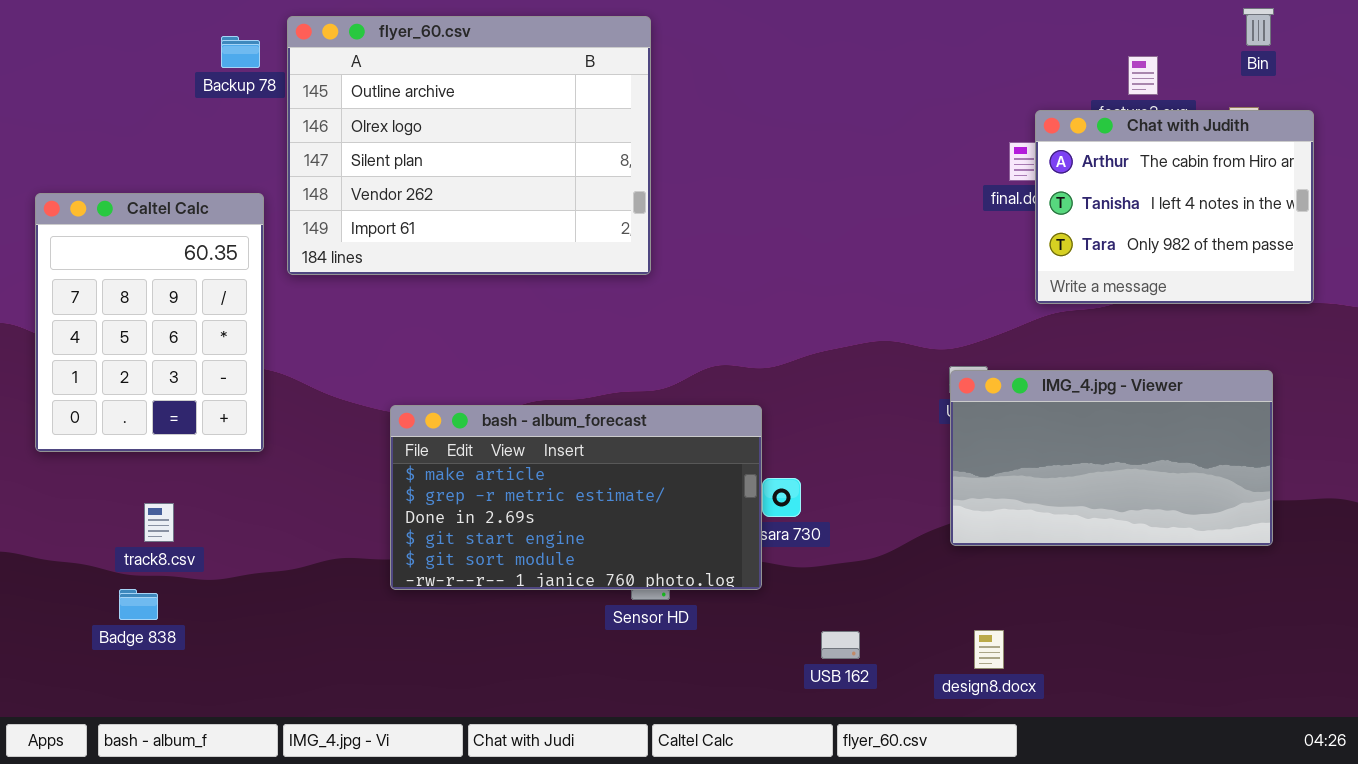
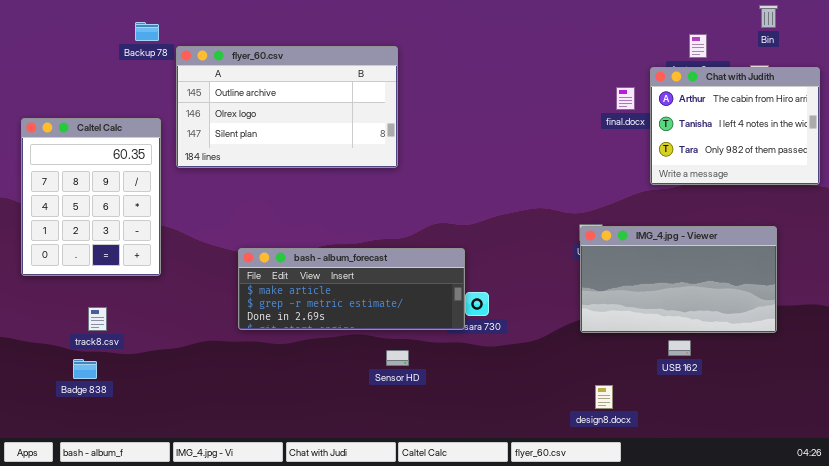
flyer_60.csv: [287,16,651,275] -> [176,46,398,168], resized
Chat with Judith: [1035,110,1314,304] -> [650,67,820,185], moved
bash - album_forecast: [390,405,762,590] -> [238,248,465,330], resized
USB 162: [821,631,860,659] -> [668,340,691,356], moved

